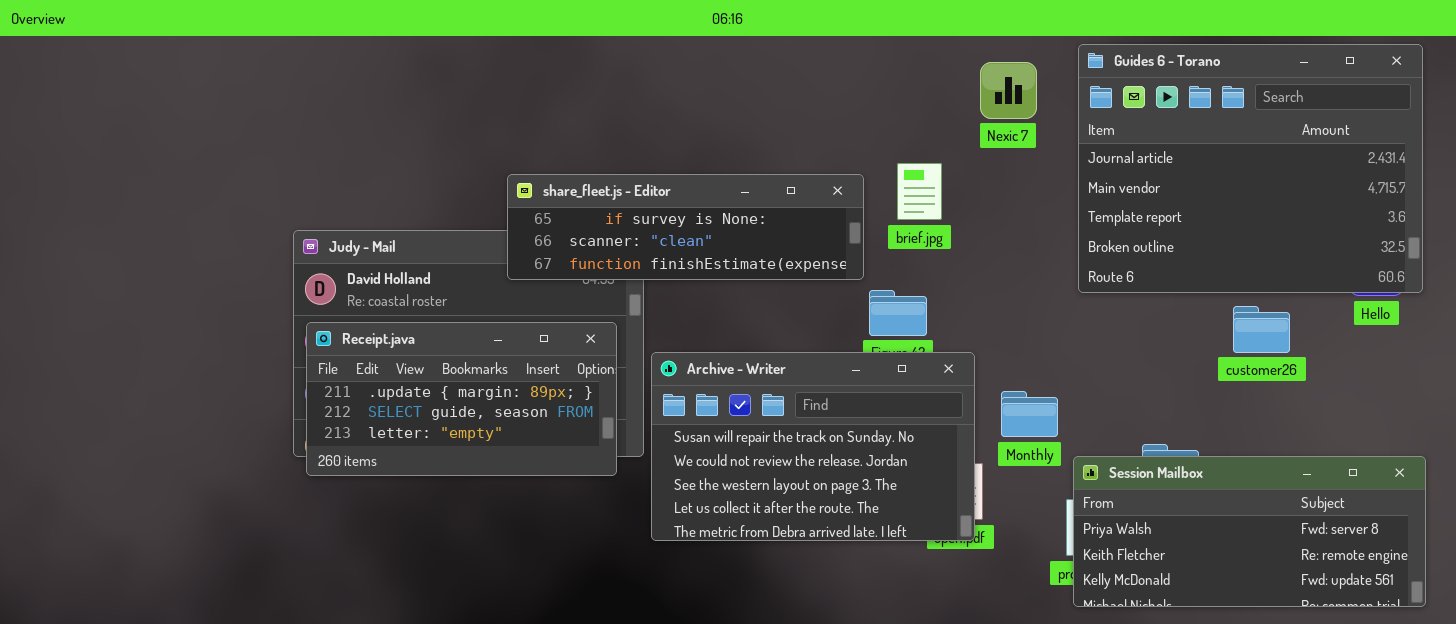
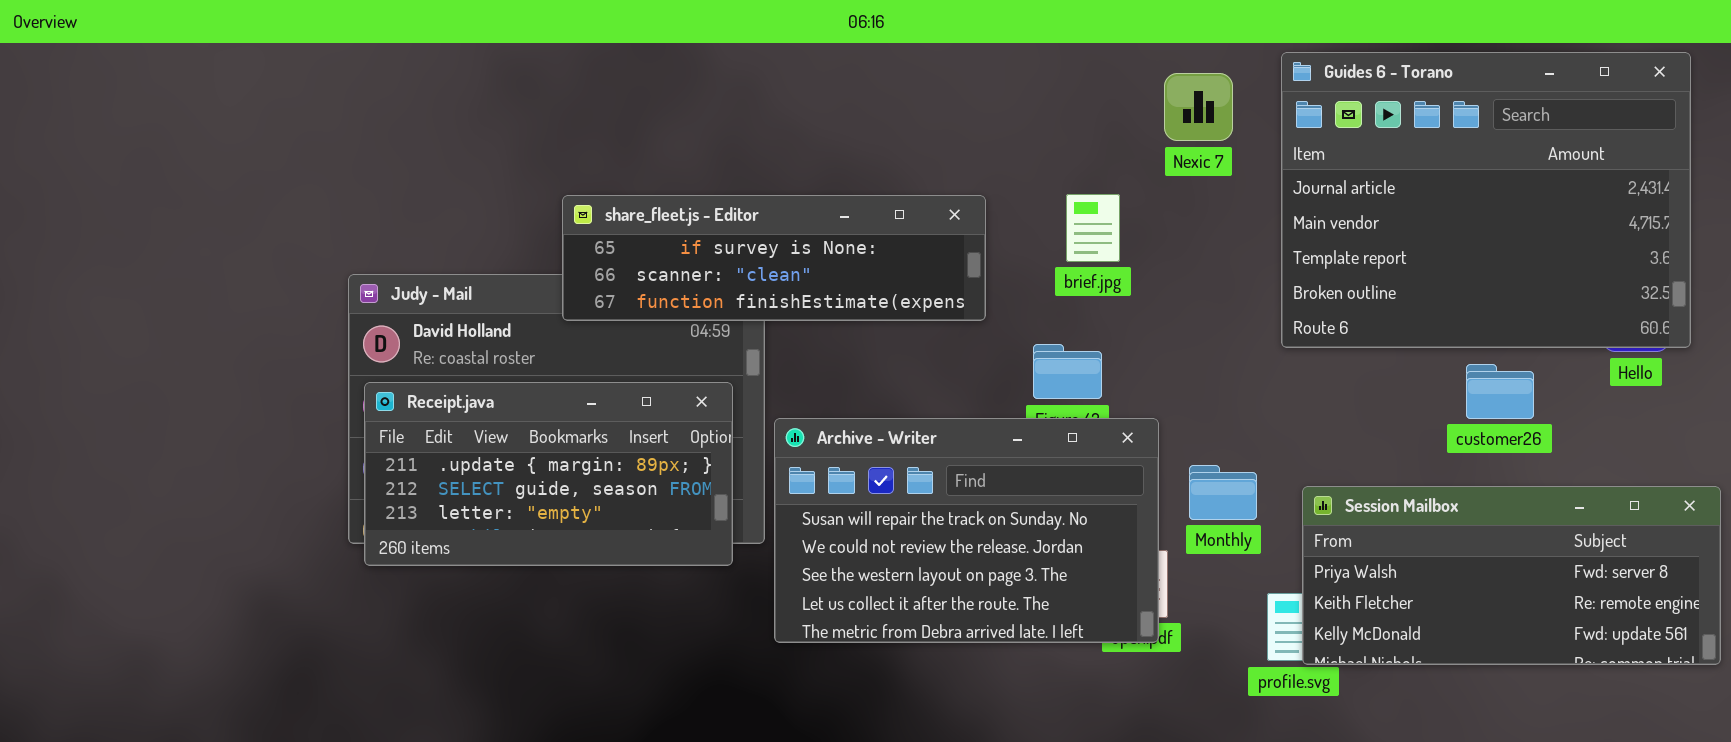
share_fleet.js - Editor: [507,174,864,280] -> [562,195,986,321], moved
Session Mailbox: [1073,456,1426,607] -> [1302,486,1721,665], moved

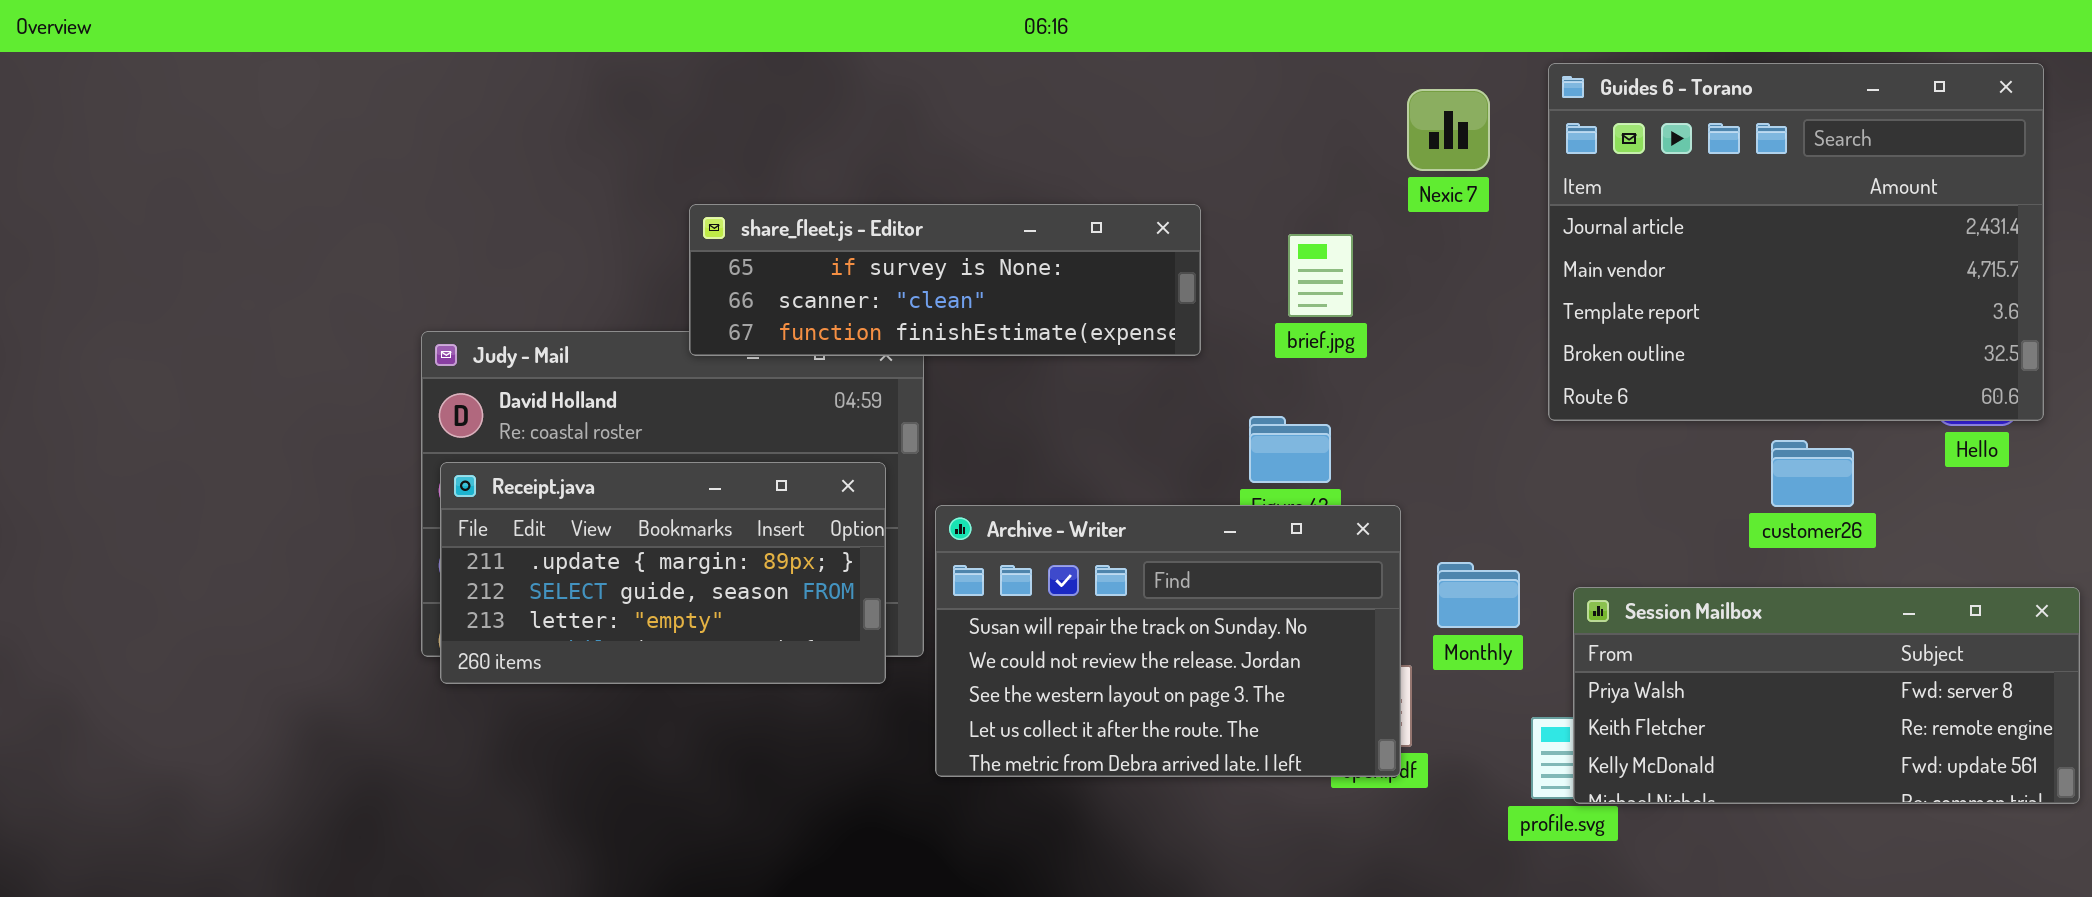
share_fleet.js - Editor: [562,195,986,321] -> [689,204,1201,356], moved

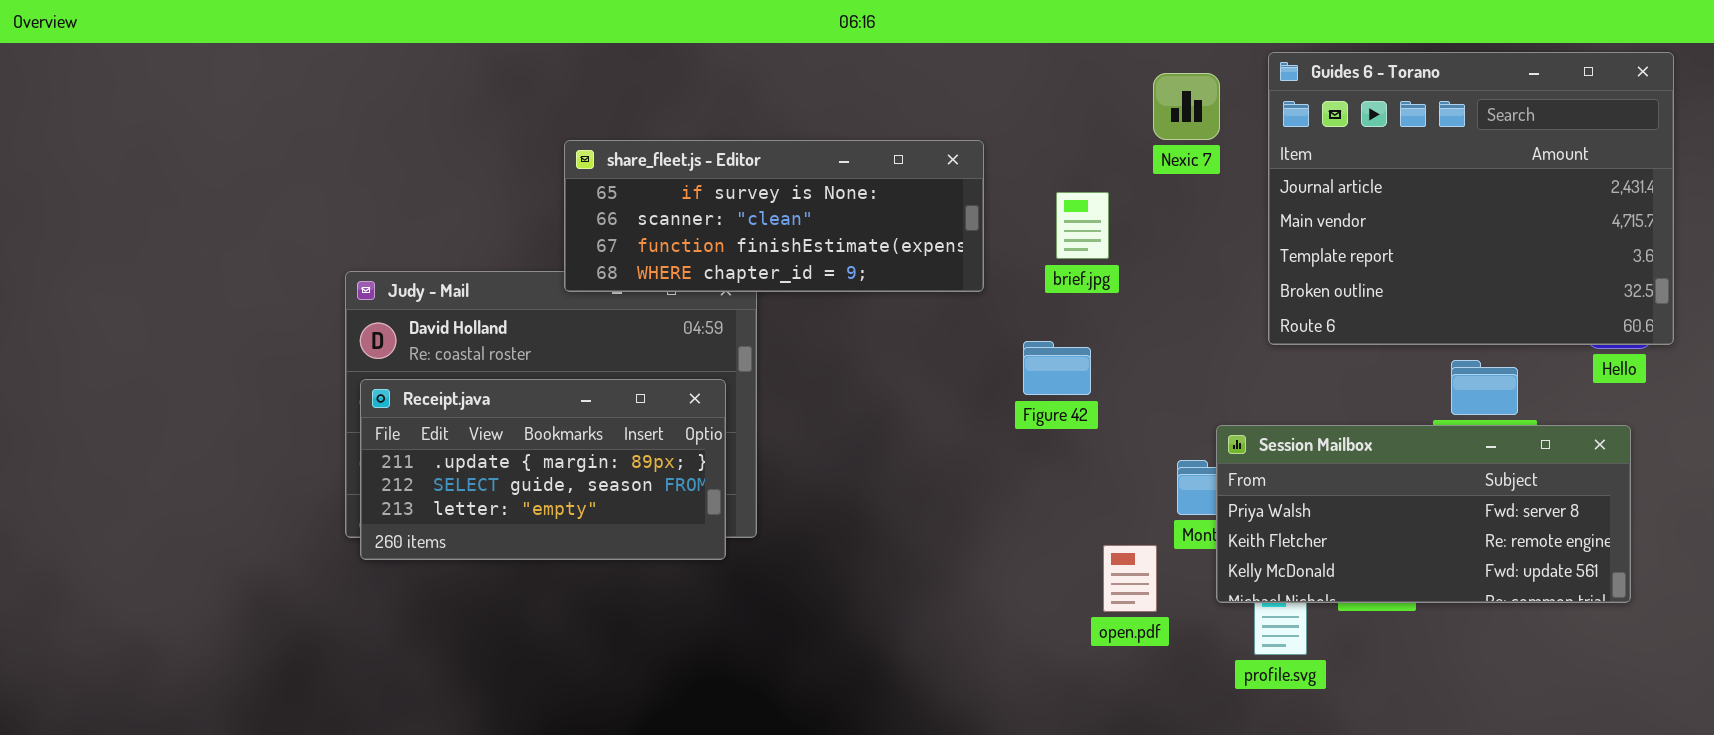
share_fleet.js - Editor: [689,204,1201,356] -> [564,140,984,292], resized
Archive - Writer: [935,505,1401,777] -> none, closed
Session Mailbox: [1573,587,2080,804] -> [1216,425,1631,603], moved

